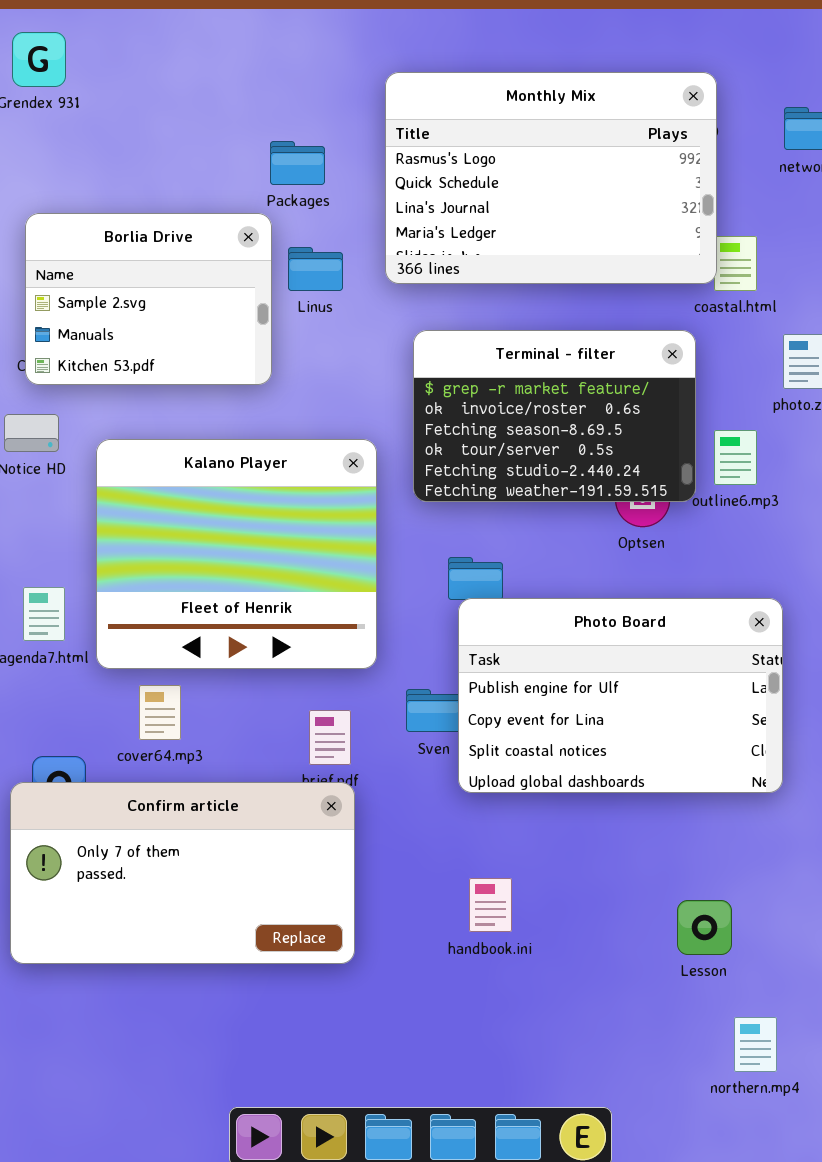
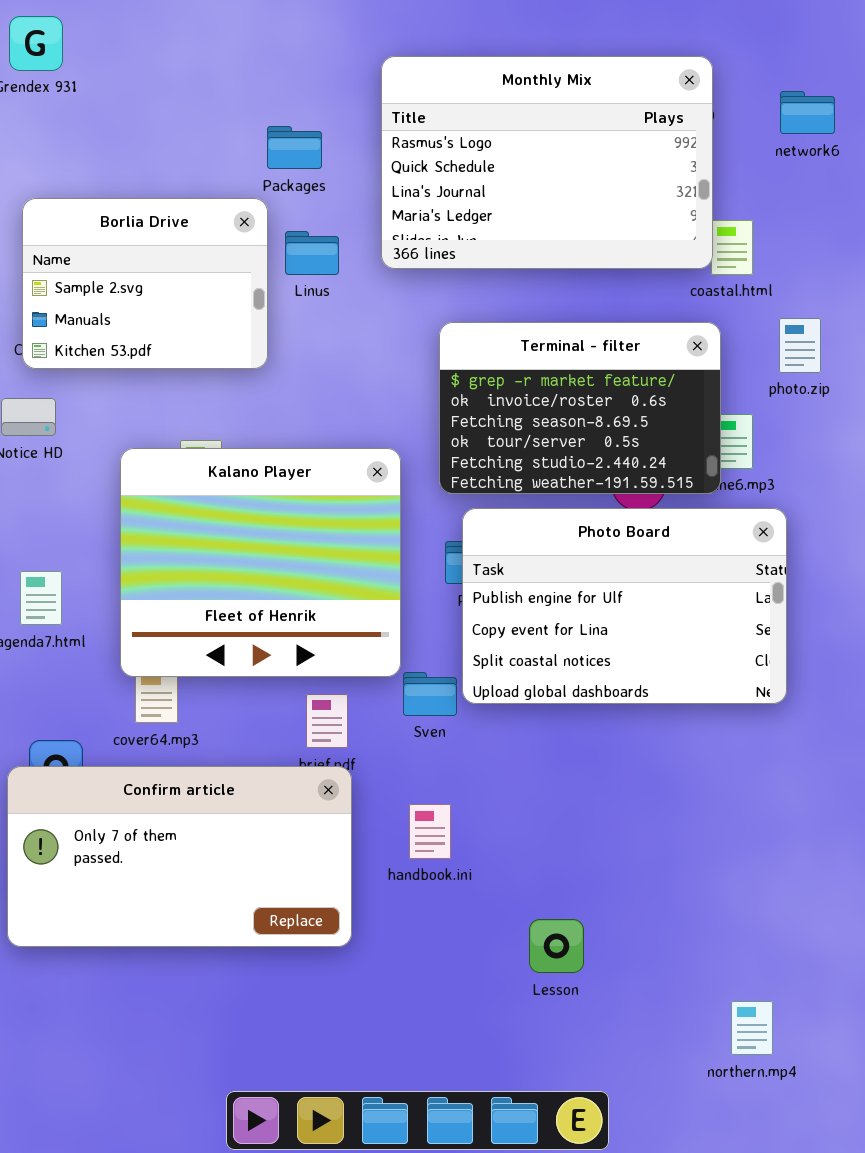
Terminal - filter: [413,330,696,502] -> [439,322,721,494], moved
Kalano Player: [96,439,377,669] -> [120,448,401,677], moved
Photo Board: [458,598,783,793] -> [462,508,787,704], moved
handbook.ini: [469,878,512,932] -> [409,804,451,859], moved
Lesson: [677,900,732,955] -> [529,919,584,973], moved

